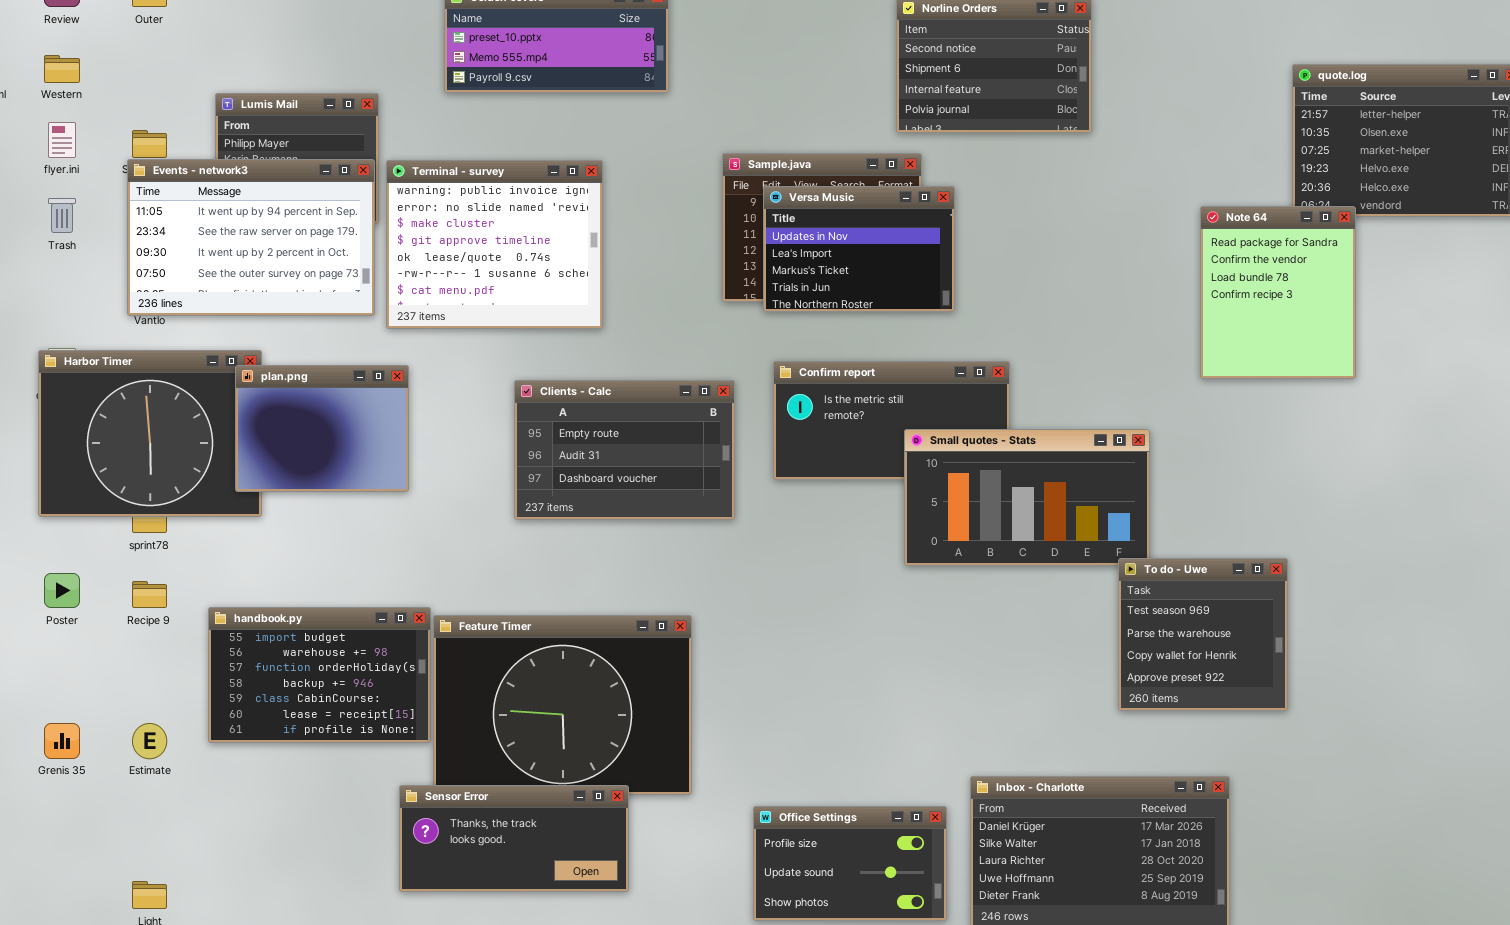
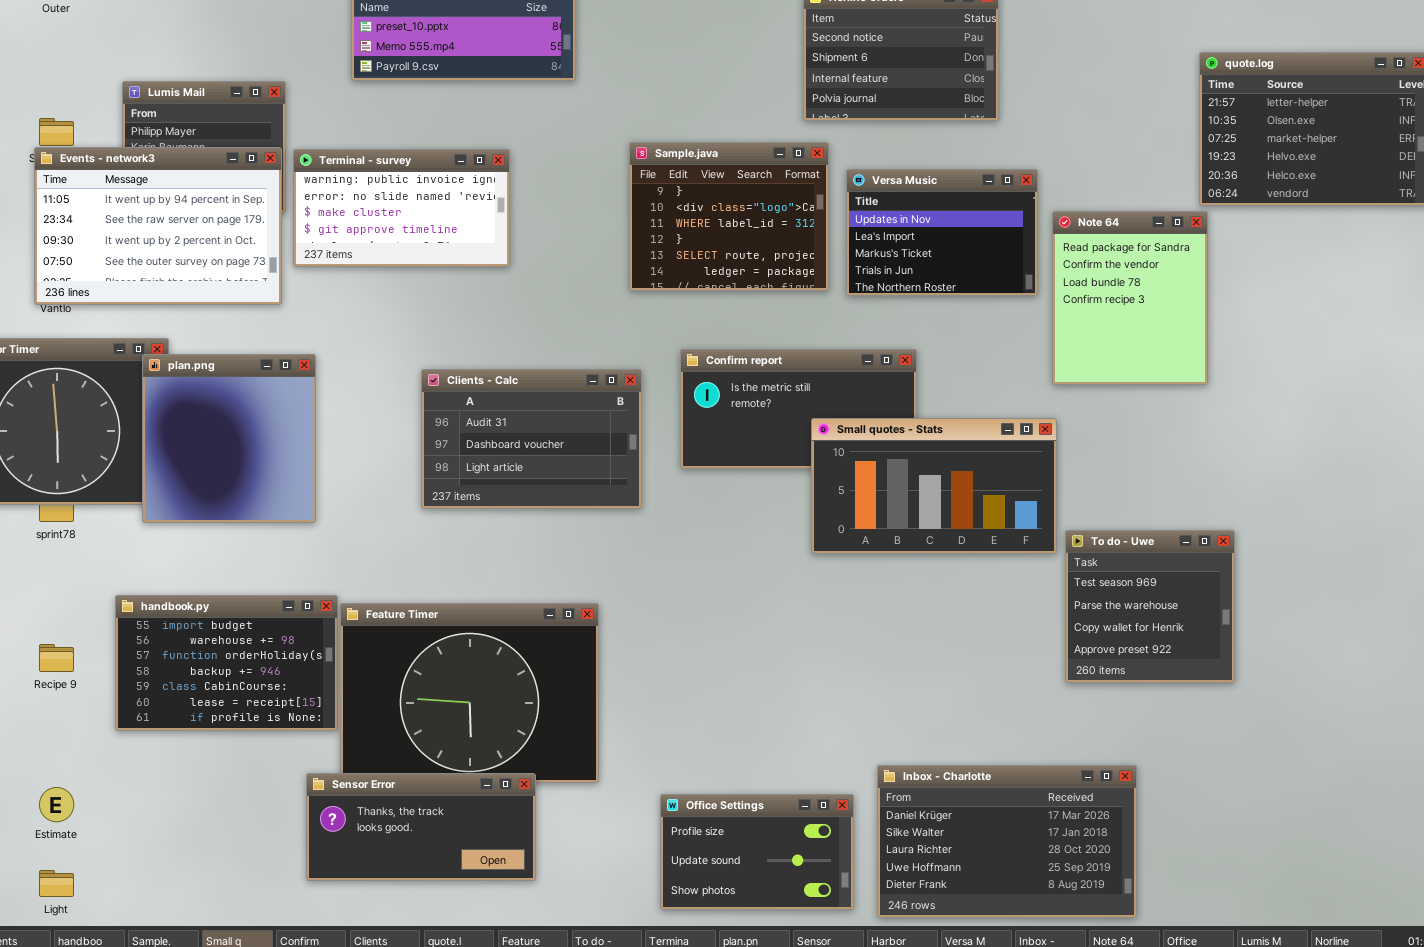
Terminal - survey: [386,160,603,329] -> [293,149,510,267], resized
Versa Music: [763,186,955,312] -> [846,169,1038,296], moved
Note 64: [1200,206,1356,379] -> [1052,211,1208,385], moved
plan.png: [235,365,409,492] -> [142,354,316,523], resized
Clients - Calc: [514,380,735,520] -> [421,369,642,509], scrolled down 1 row
To do - Uwe: [1118,558,1288,711] -> [1065,530,1235,683], moved
Recipe 9: [132,581,167,608] -> [39,644,74,672], moved
Estimate: [132,723,167,759] -> [39,787,74,822], moved

